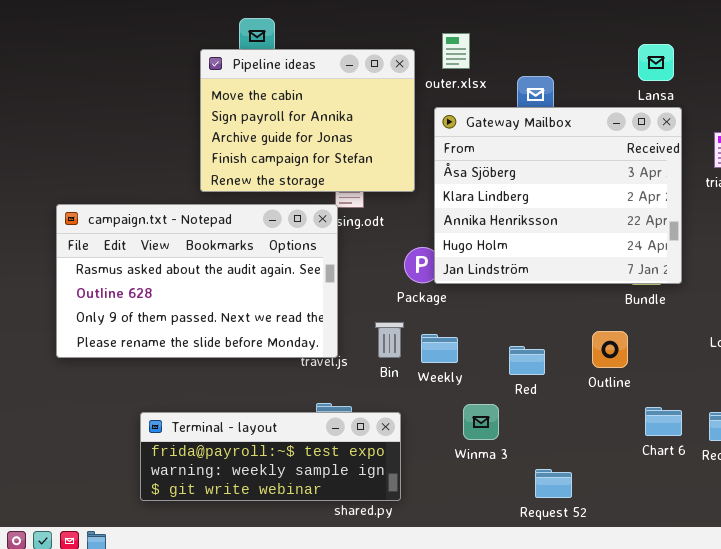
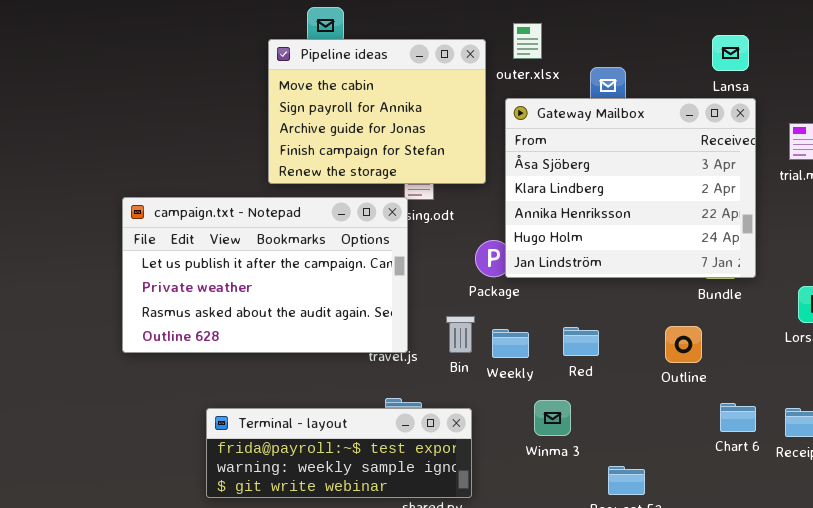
campaign.txt - Notepad: [56,204,338,358] -> [122,197,408,353], scrolled up 2 rows
Red: [509,346,545,375] -> [563,327,599,356], moved

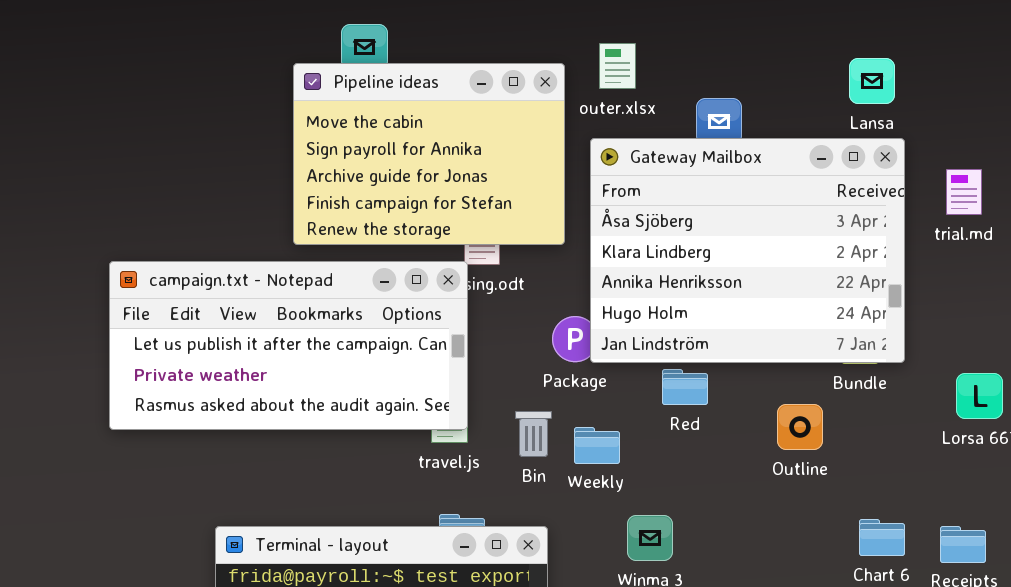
campaign.txt - Notepad: [122,197,408,353] -> [109,261,468,430], resized
Outline: [665,326,702,363] -> [777,404,823,450], moved
Red: [563,327,599,356] -> [662,369,708,405], moved

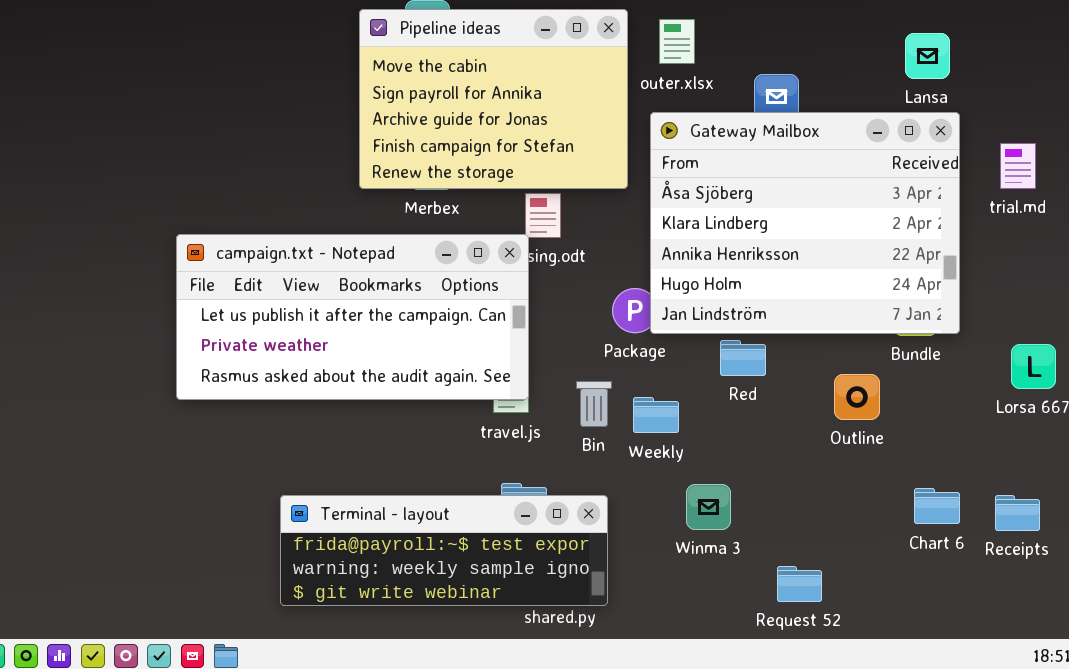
Pipeline ideas: [293,63,565,245] -> [359,9,628,189], moved

